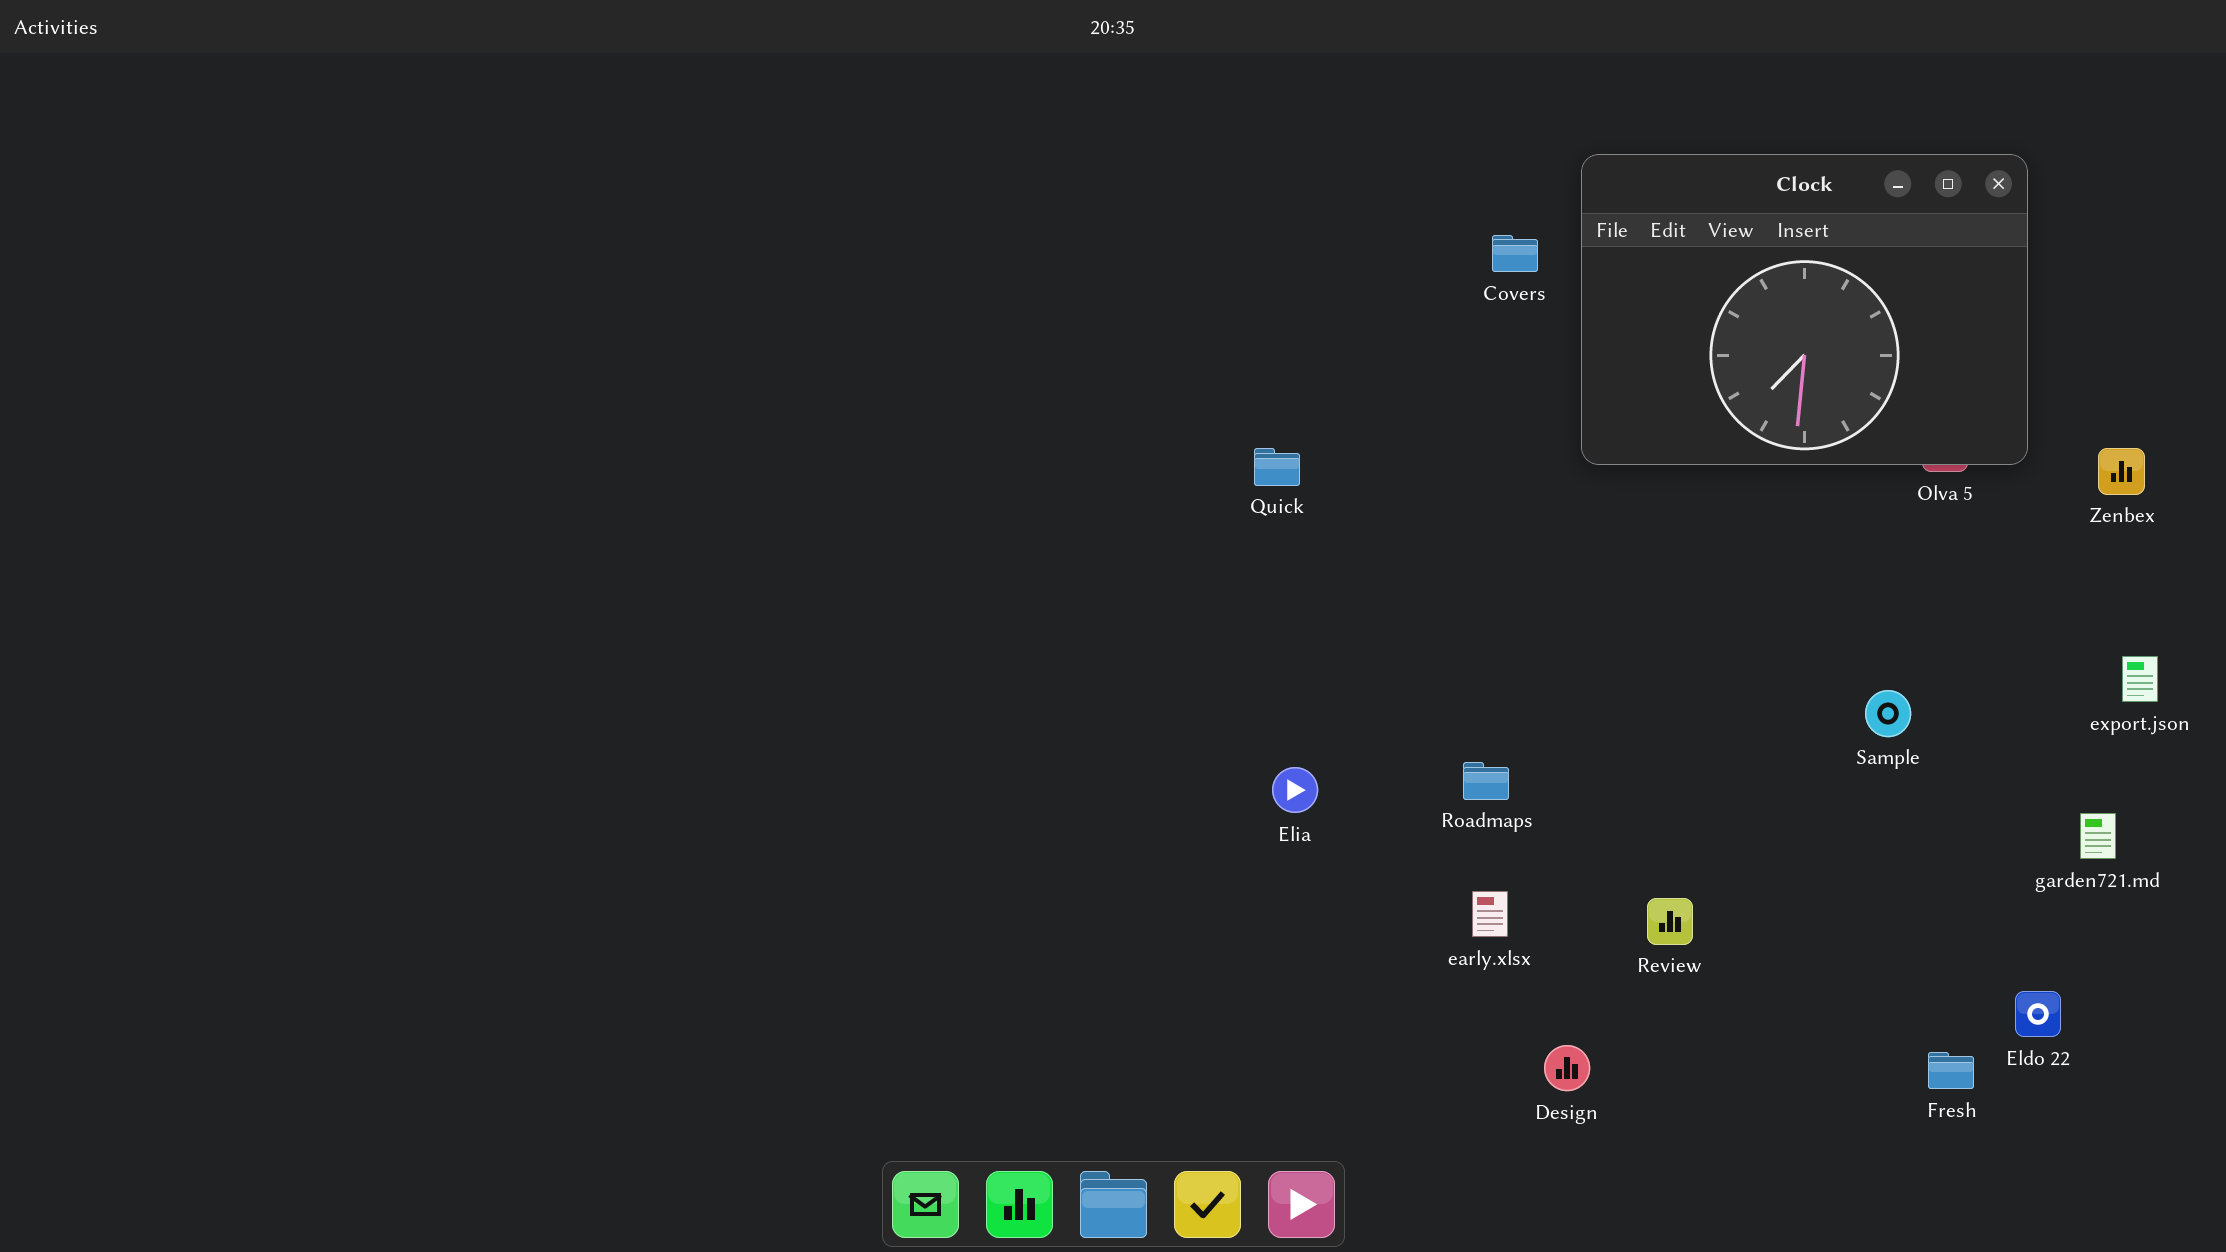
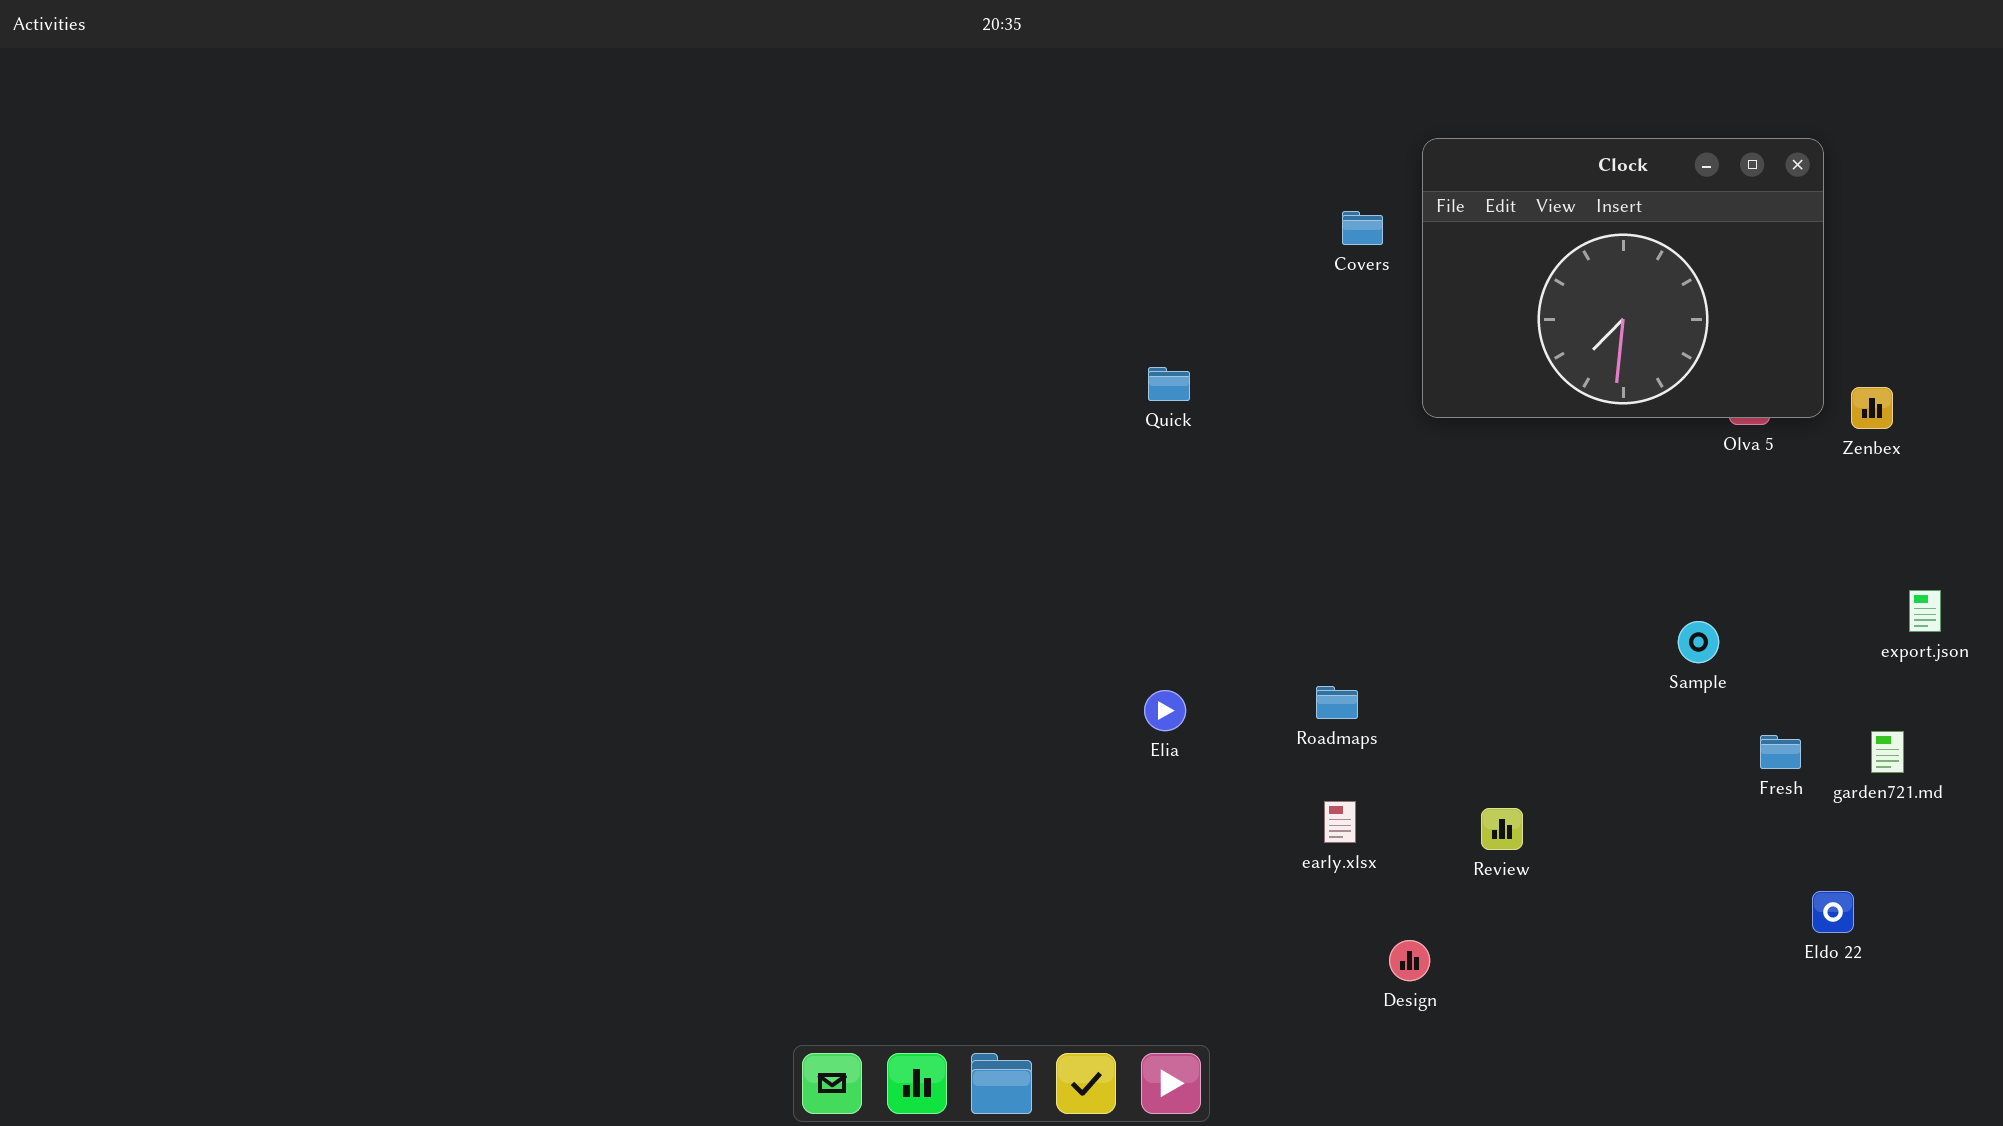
Quick: [1254,448,1300,486] -> [1148,367,1190,401], moved
Zenbex: [2098,448,2145,495] -> [1851,387,1893,429], moved
Fresh: [1928,1052,1974,1089] -> [1760,735,1801,769], moved

